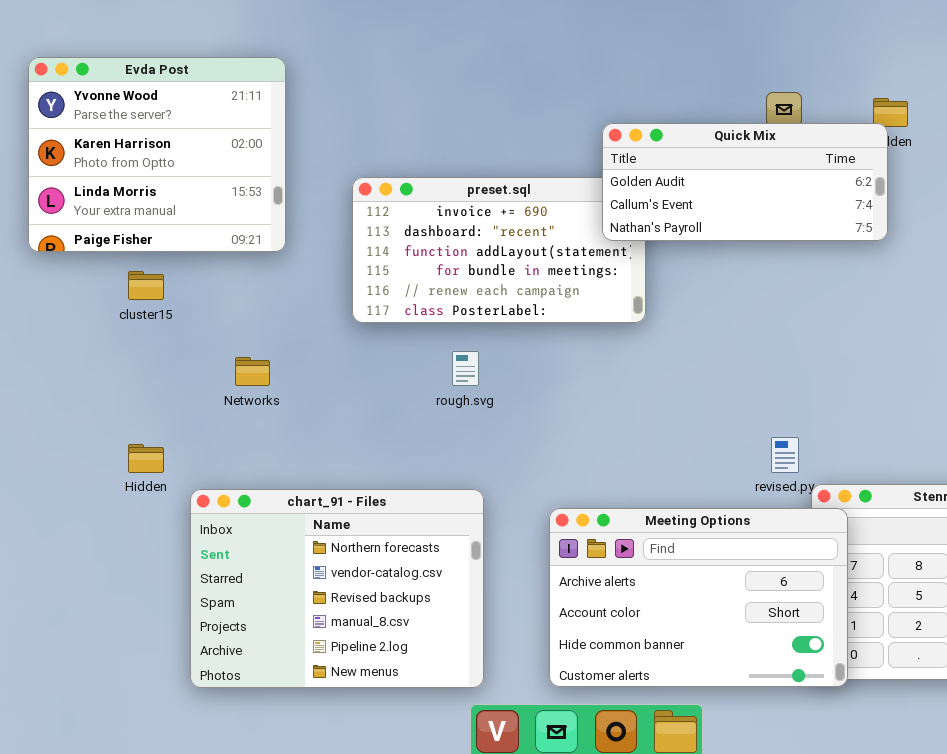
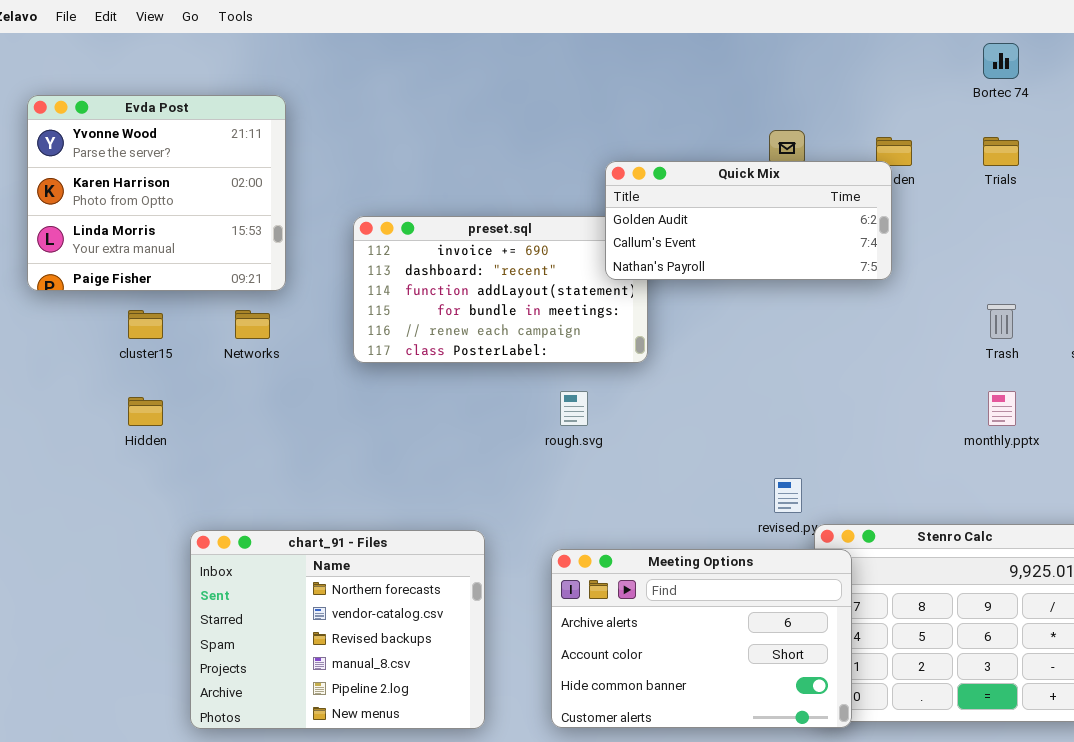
rough.svg: [452,351,479,386] -> [560,391,588,426], moved
Networks: [235,357,270,386] -> [235,310,270,339], moved
Hidden: [128,444,164,473] -> [128,397,163,426], moved

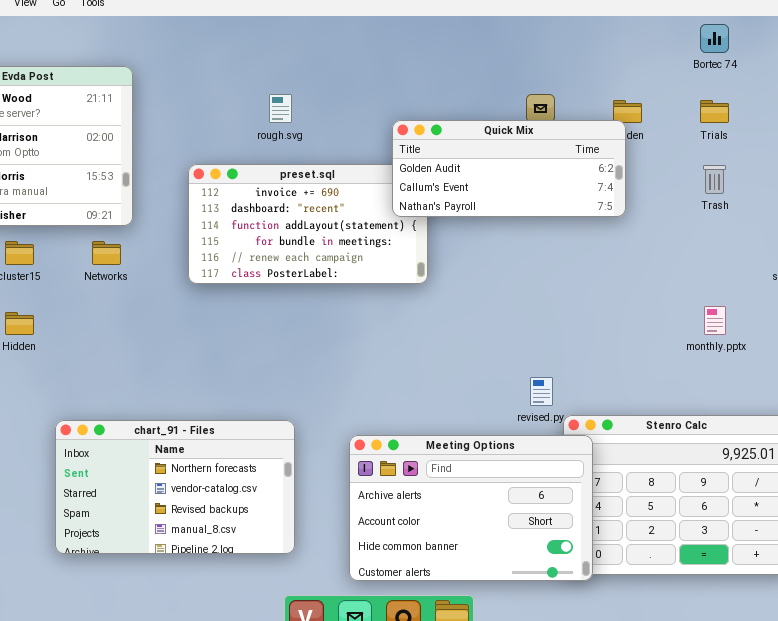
Trash: [987,304,1016,339] -> [703,165,726,194], moved
rough.svg: [560,391,588,426] -> [269,94,292,123], moved
chart_91 - Files: [190,530,485,729] -> [55,420,295,554], resized

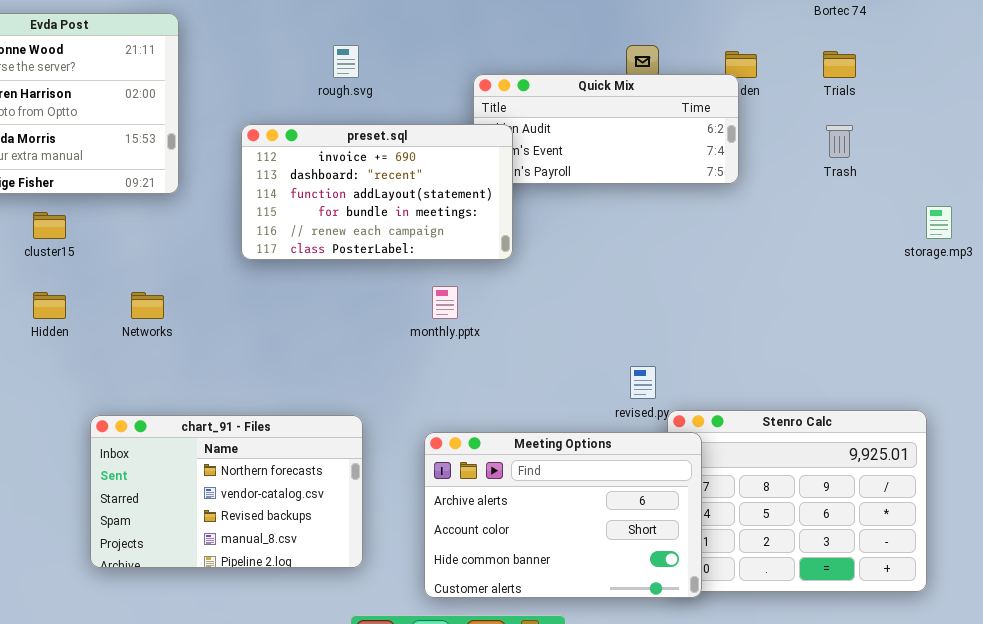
preset.sql: [188,164,428,284] -> [241,124,513,260], raised
Networks: [92,241,121,265] -> [131,292,164,319], moved
monthly.pptx: [704,306,726,335] -> [432,286,458,319], moved

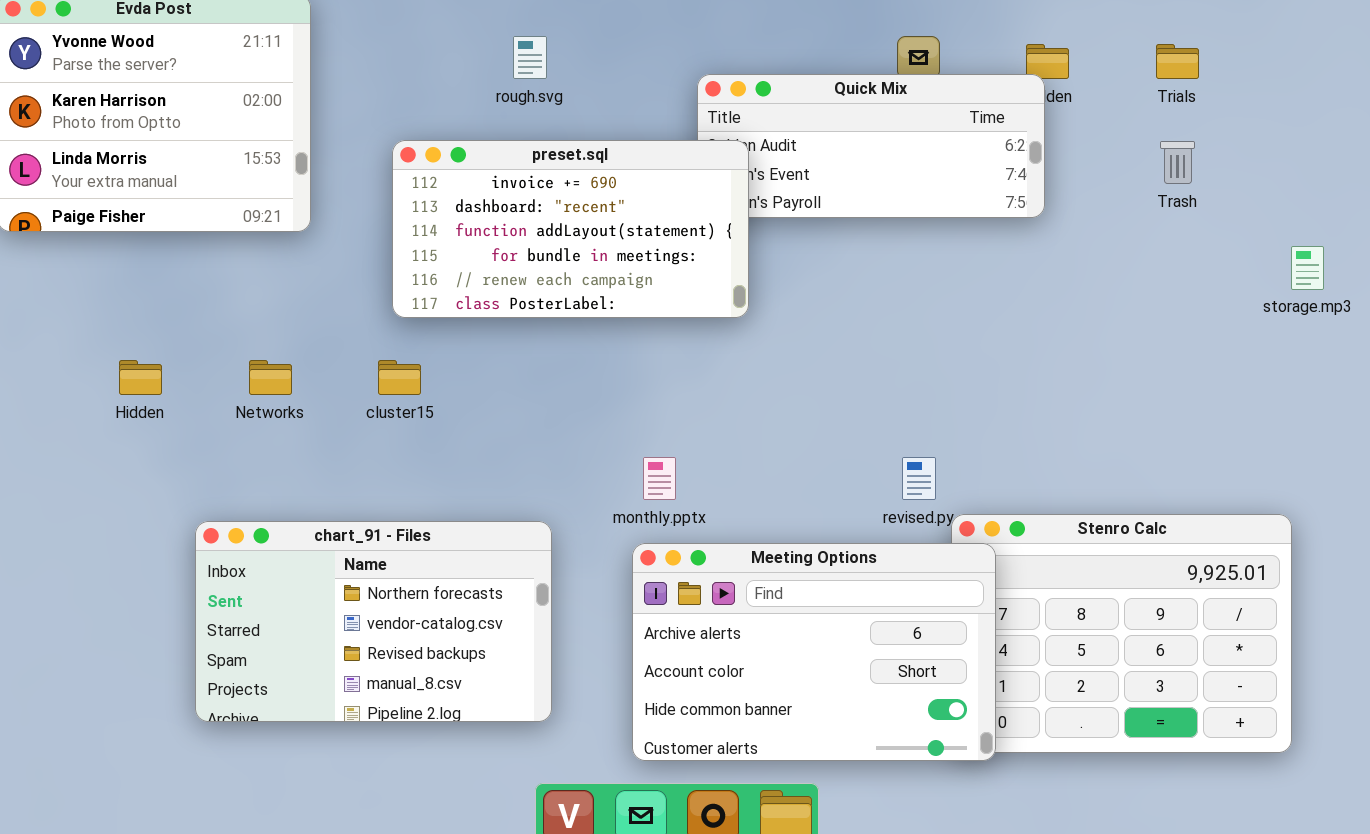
cluster15: [33,212,66,239] -> [378,360,421,395], moved
monthly.pptx: [432,286,458,319] -> [643,457,676,500], moved

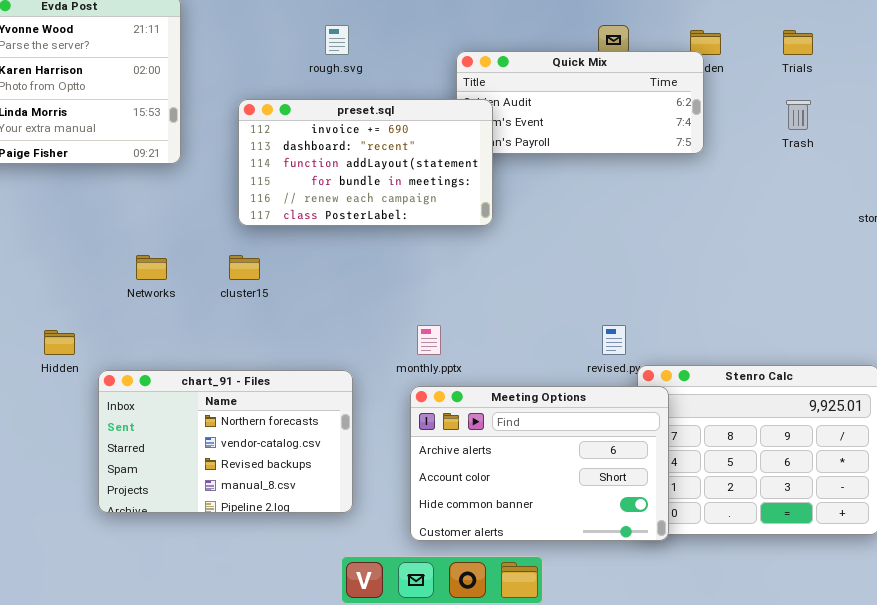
Hidden: [119,360,162,395] -> [44,330,75,355], moved

